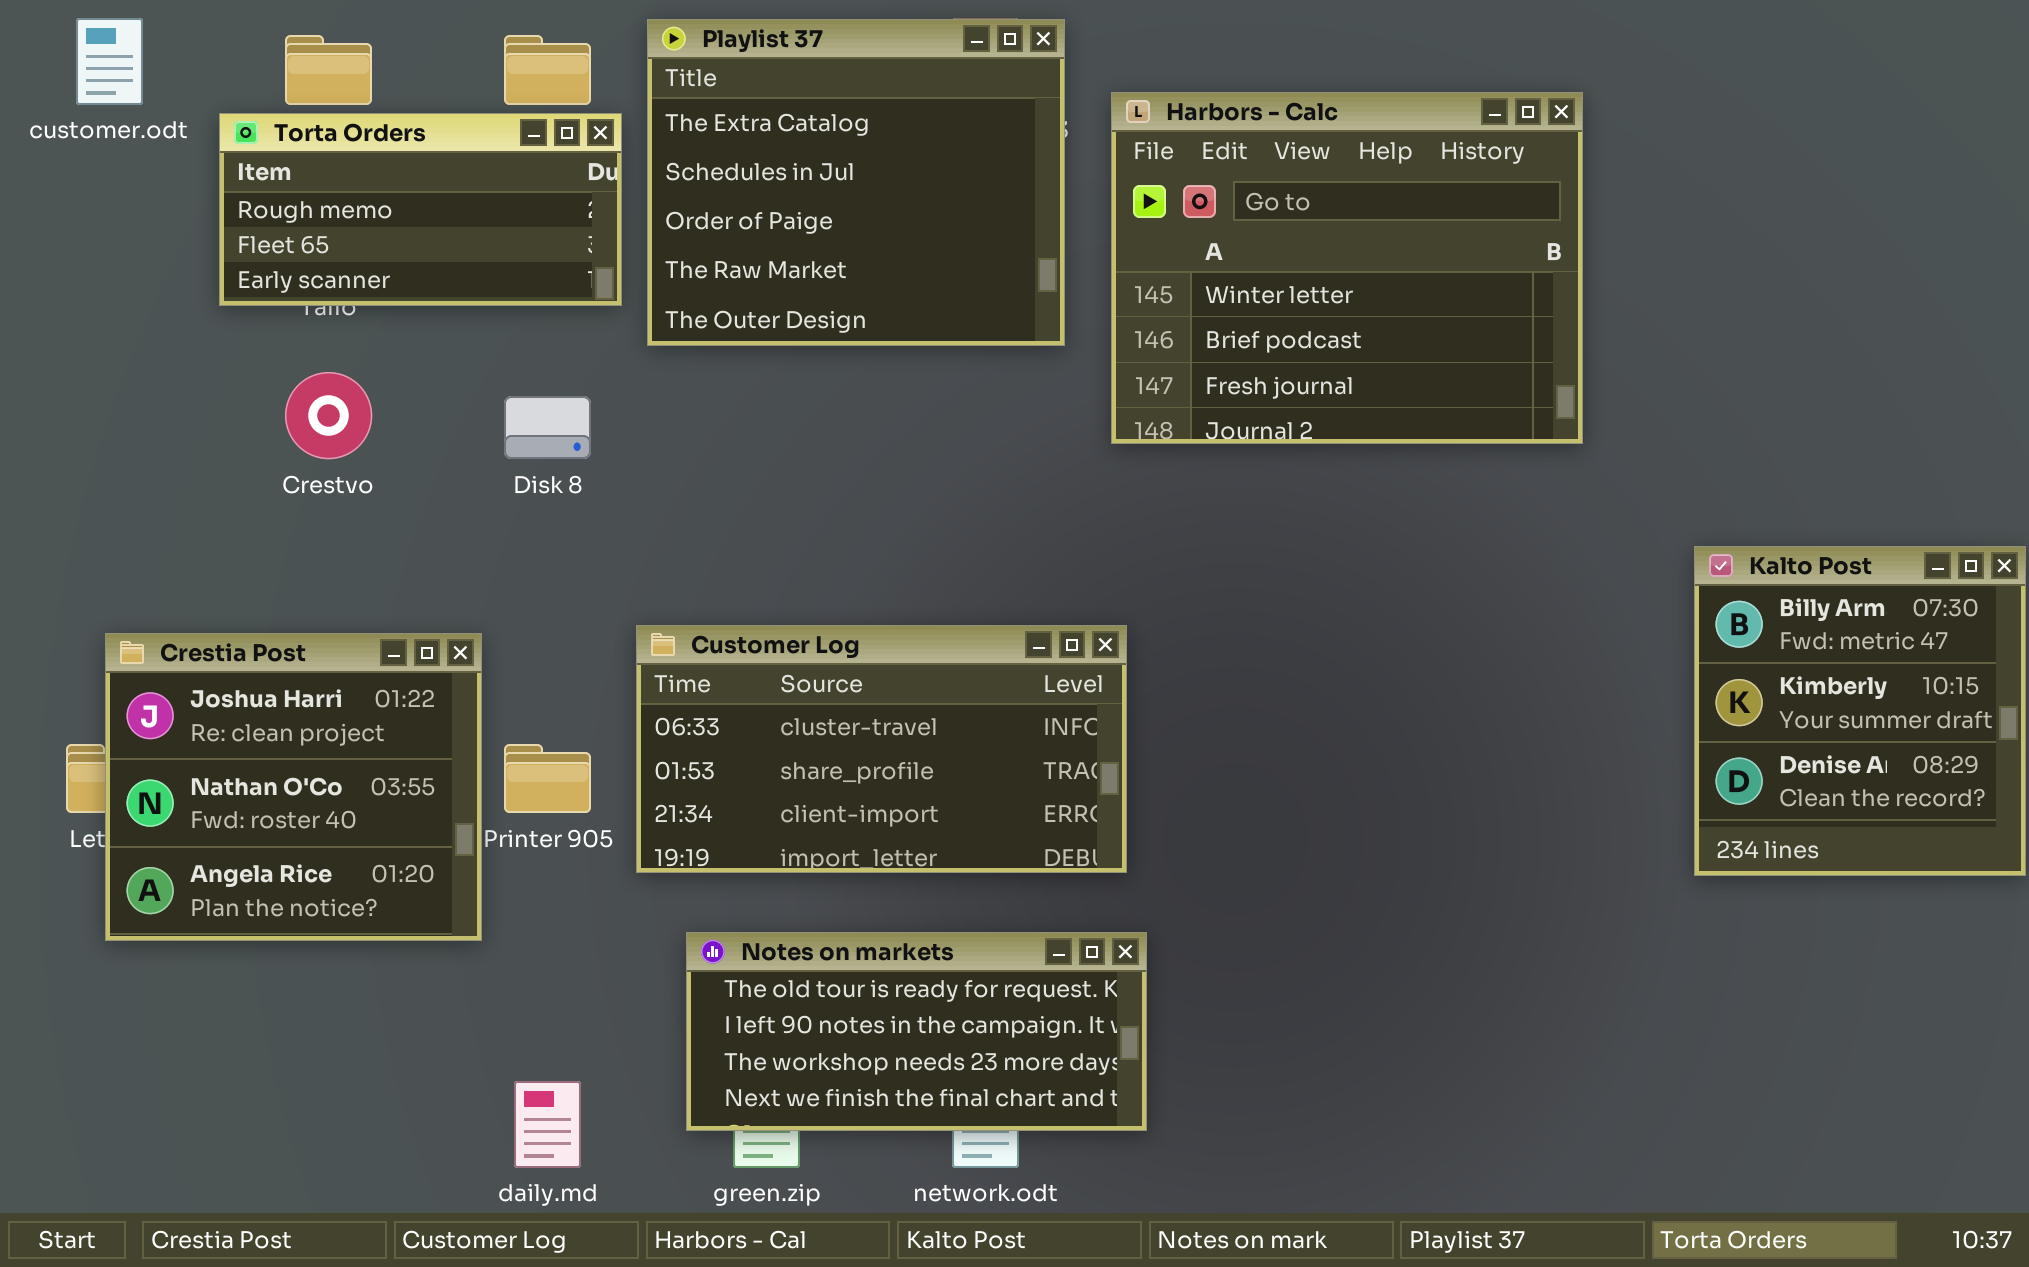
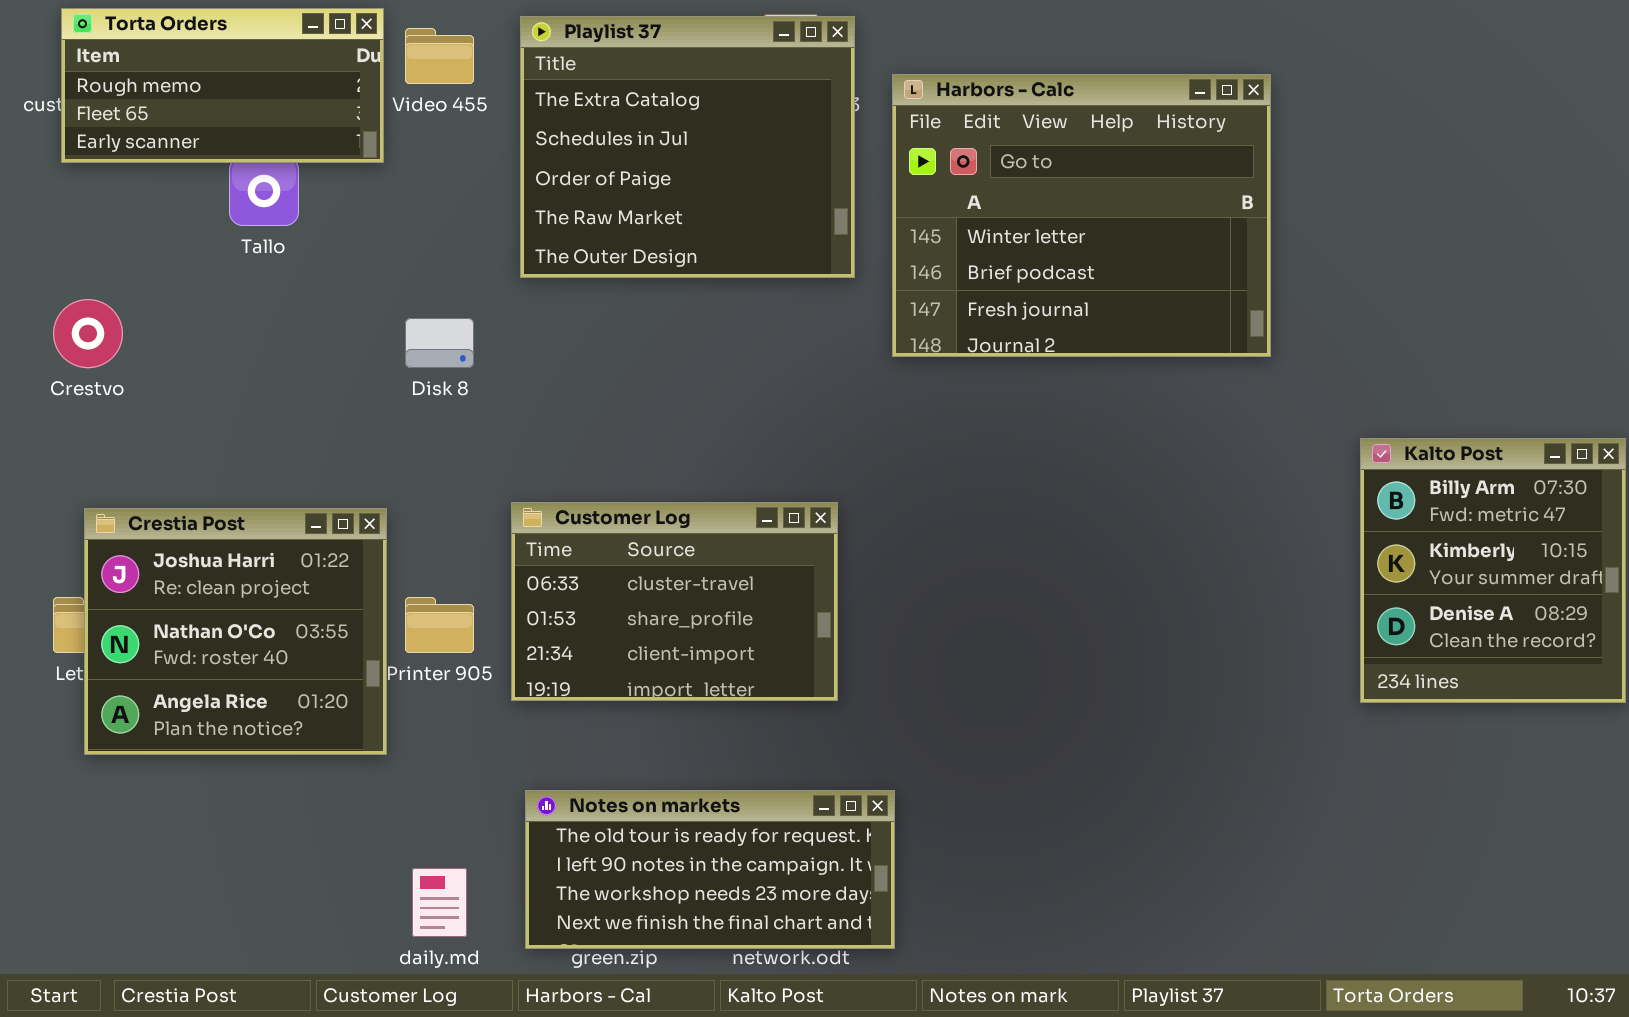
Torta Orders: [219,113,622,306] -> [61,8,384,163], moved
Crestvo: [285,372,372,459] -> [53,299,123,368], moved
Customer Log: [636,625,1127,873] -> [511,502,838,701], resized
Notes on markets: [686,932,1147,1131] -> [525,790,895,949], moved

